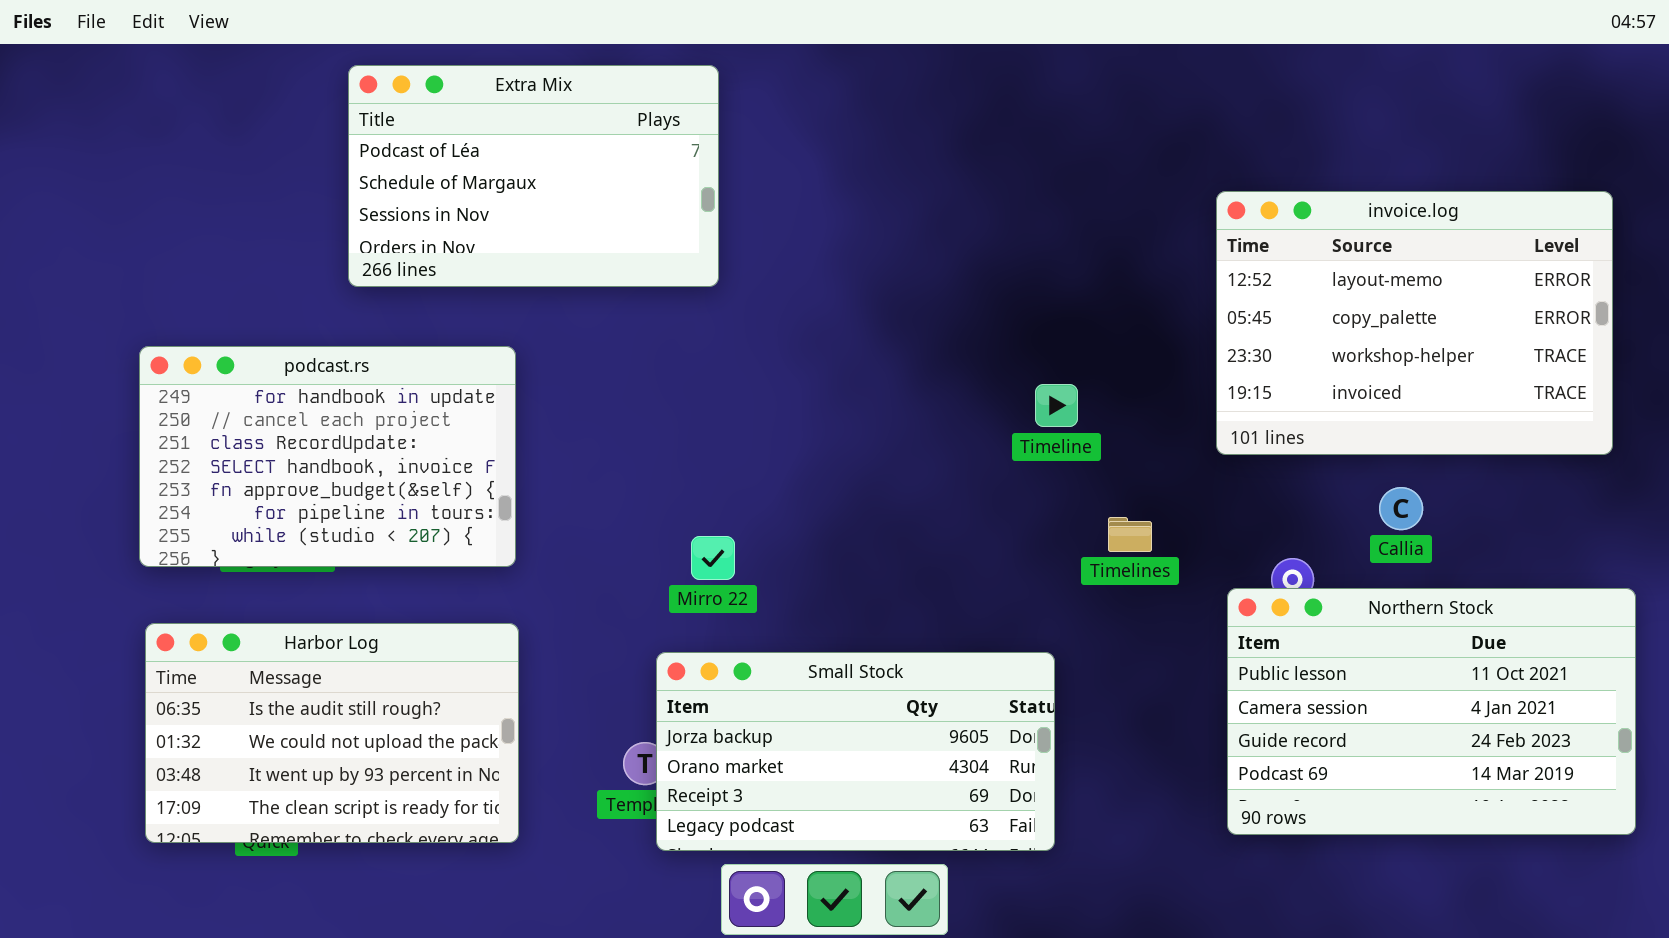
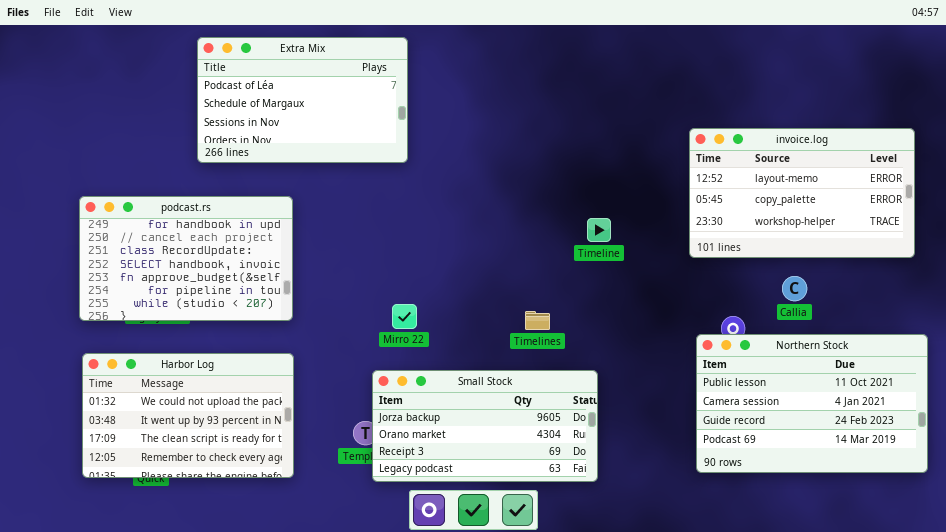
invoice.log: [1216,191,1613,455] -> [689,128,915,258], resized
Timelines: [1108,517,1152,552] -> [525,311,550,330], moved
Harbor Log: [145,623,519,843] -> [82,353,294,478], scrolled down 1 row

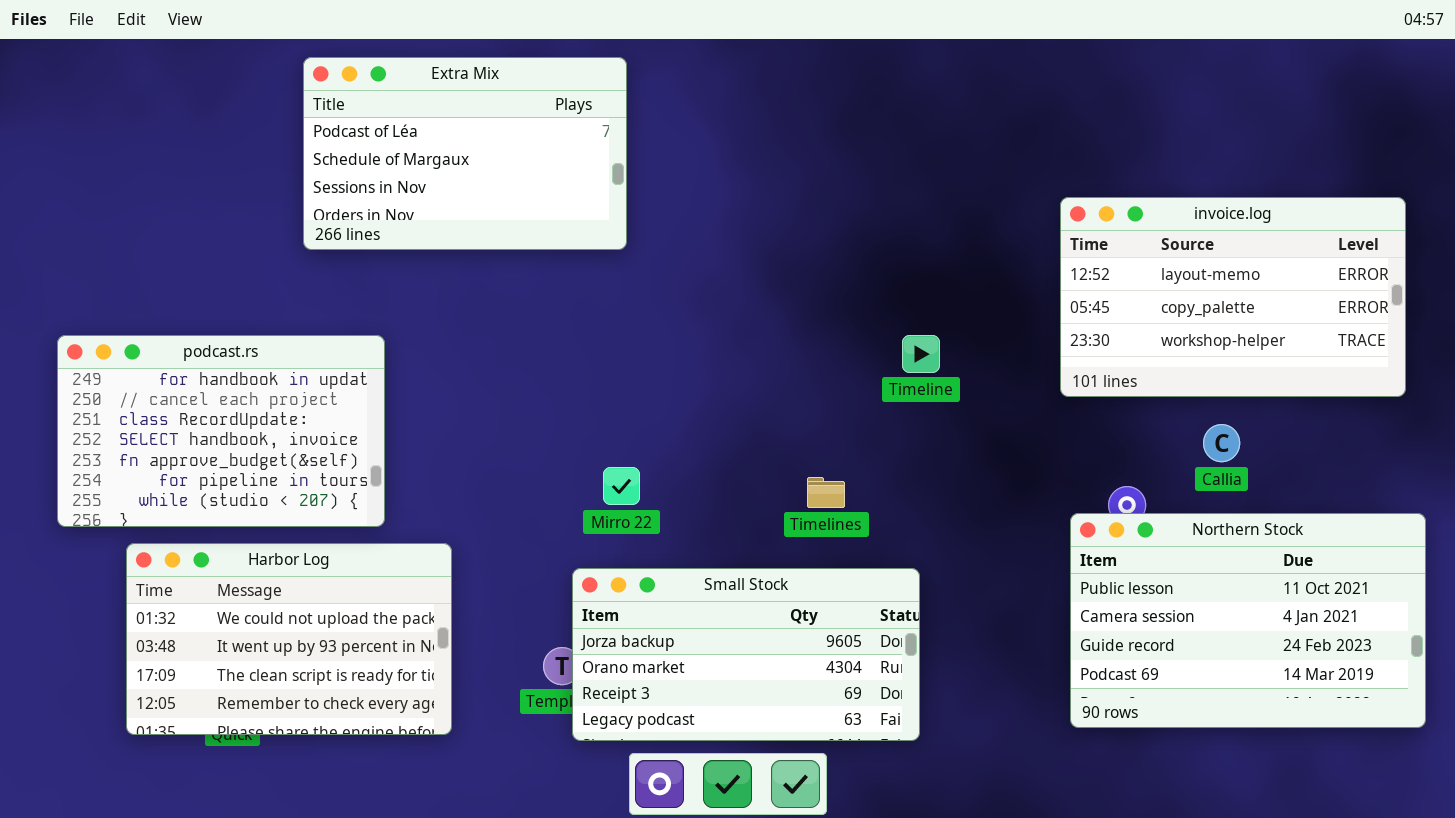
podcast.rs: [79,196,293,321] -> [57,335,385,527], moved

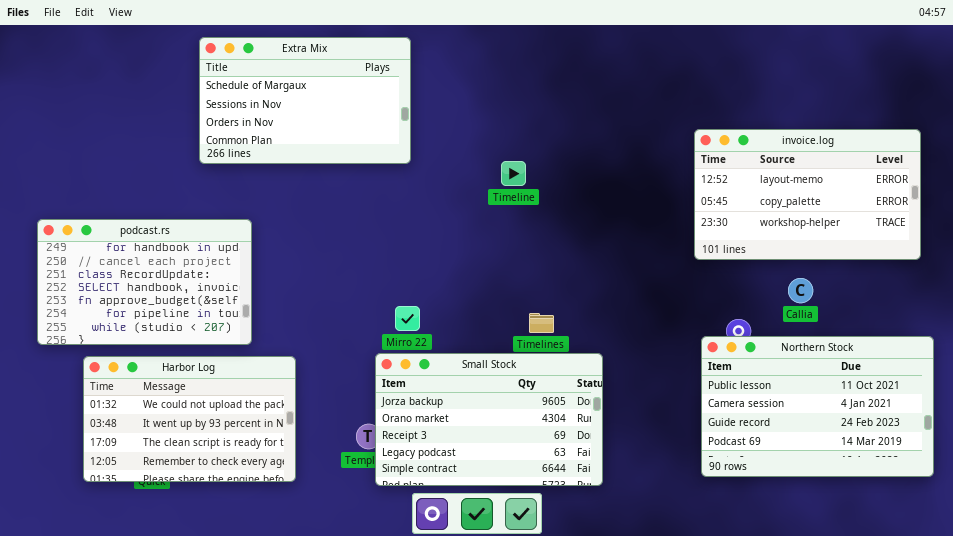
Extra Mix: [303,57,627,250] -> [199,37,411,164], scrolled down 1 row
Timeline: [902,335,940,373] -> [501,161,526,186], moved
Small Stock: [572,568,920,741] -> [375,353,603,486], resized

